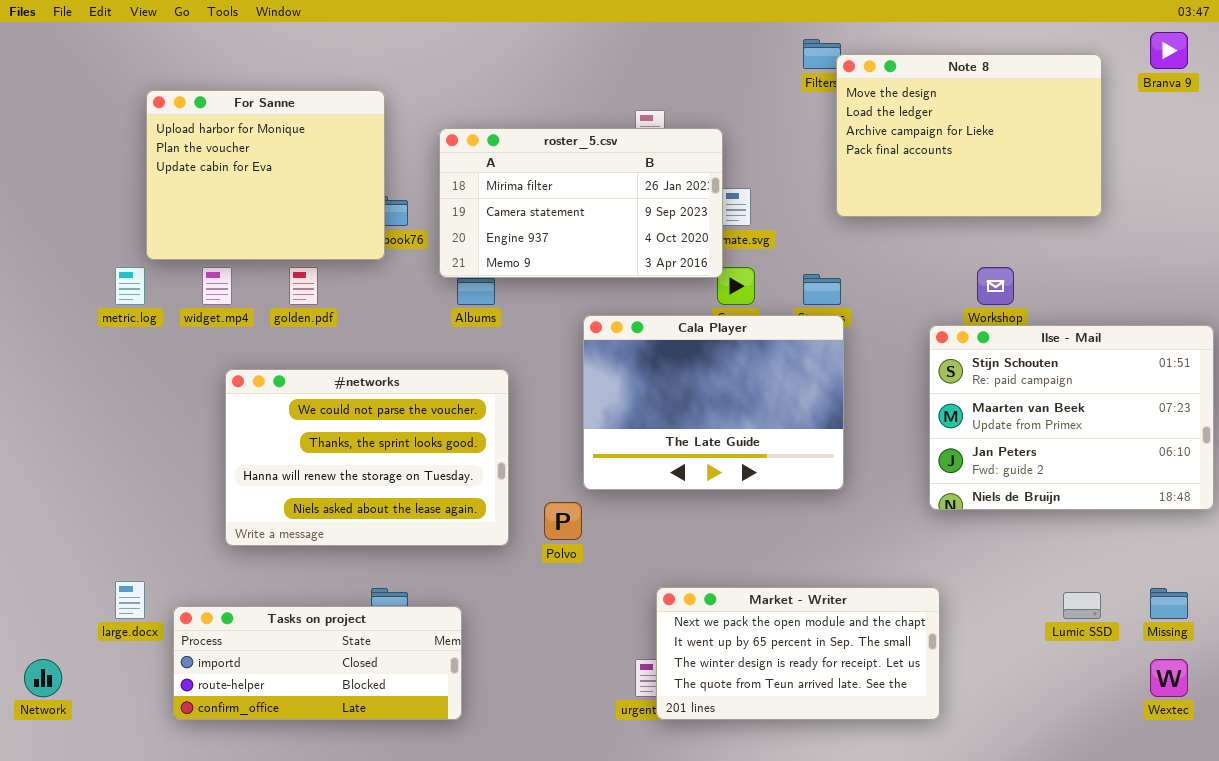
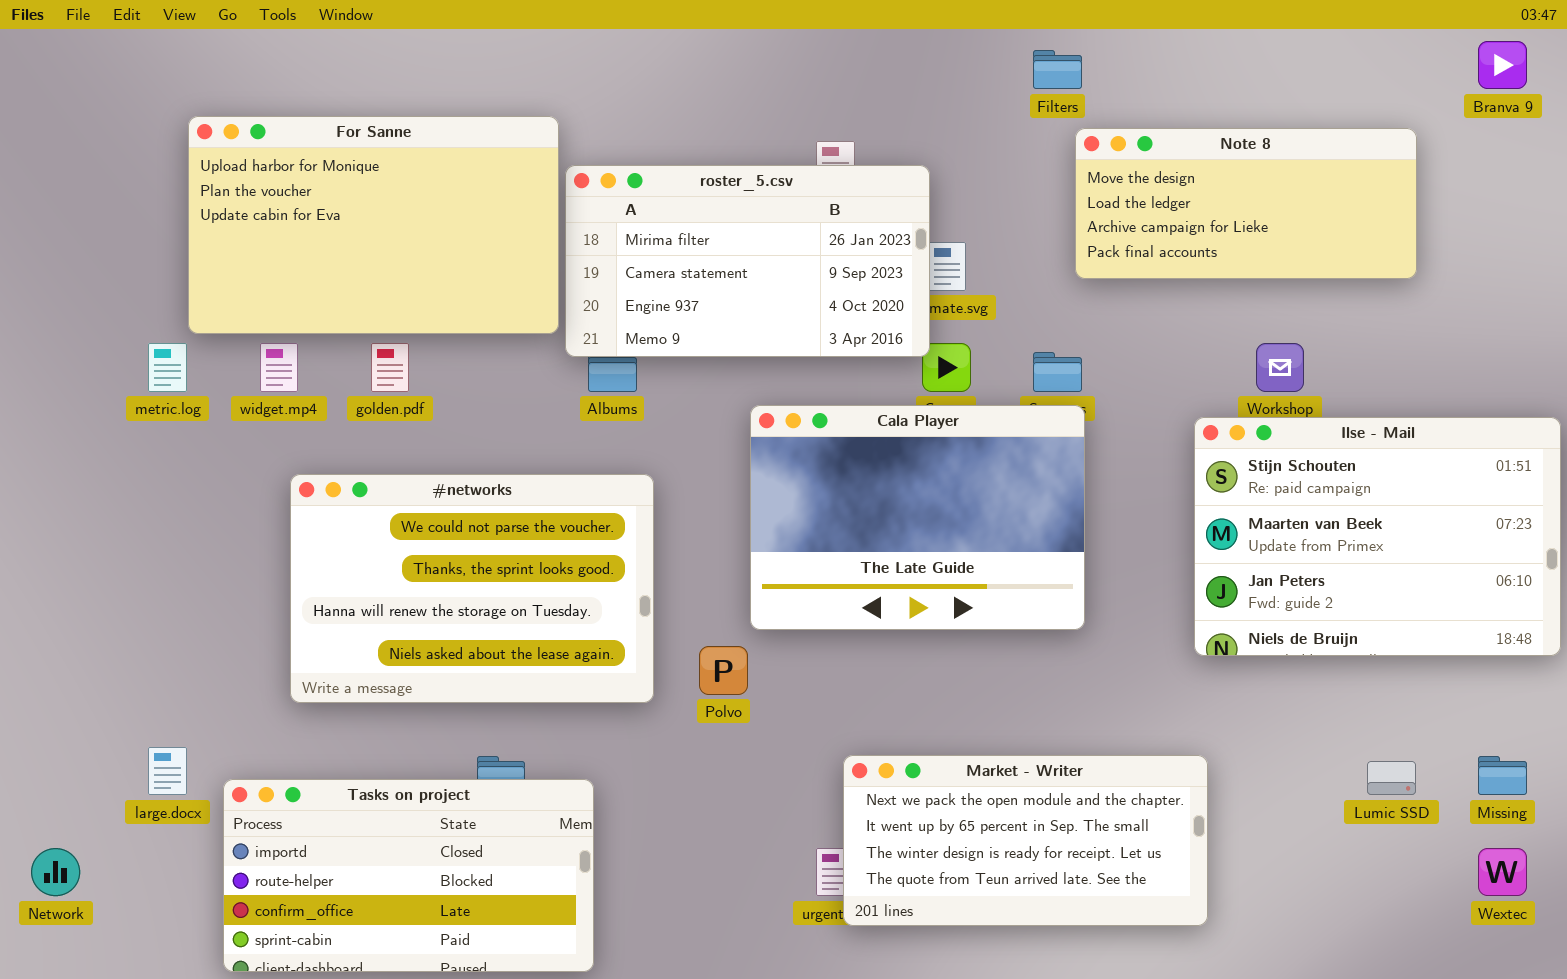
Note 8: [836,54,1102,217] -> [1075,128,1417,279], resized
For Sanne: [146,90,385,260] -> [188,116,559,334], resized
Tasks on project: [173,606,462,720] -> [223,779,594,972], resized

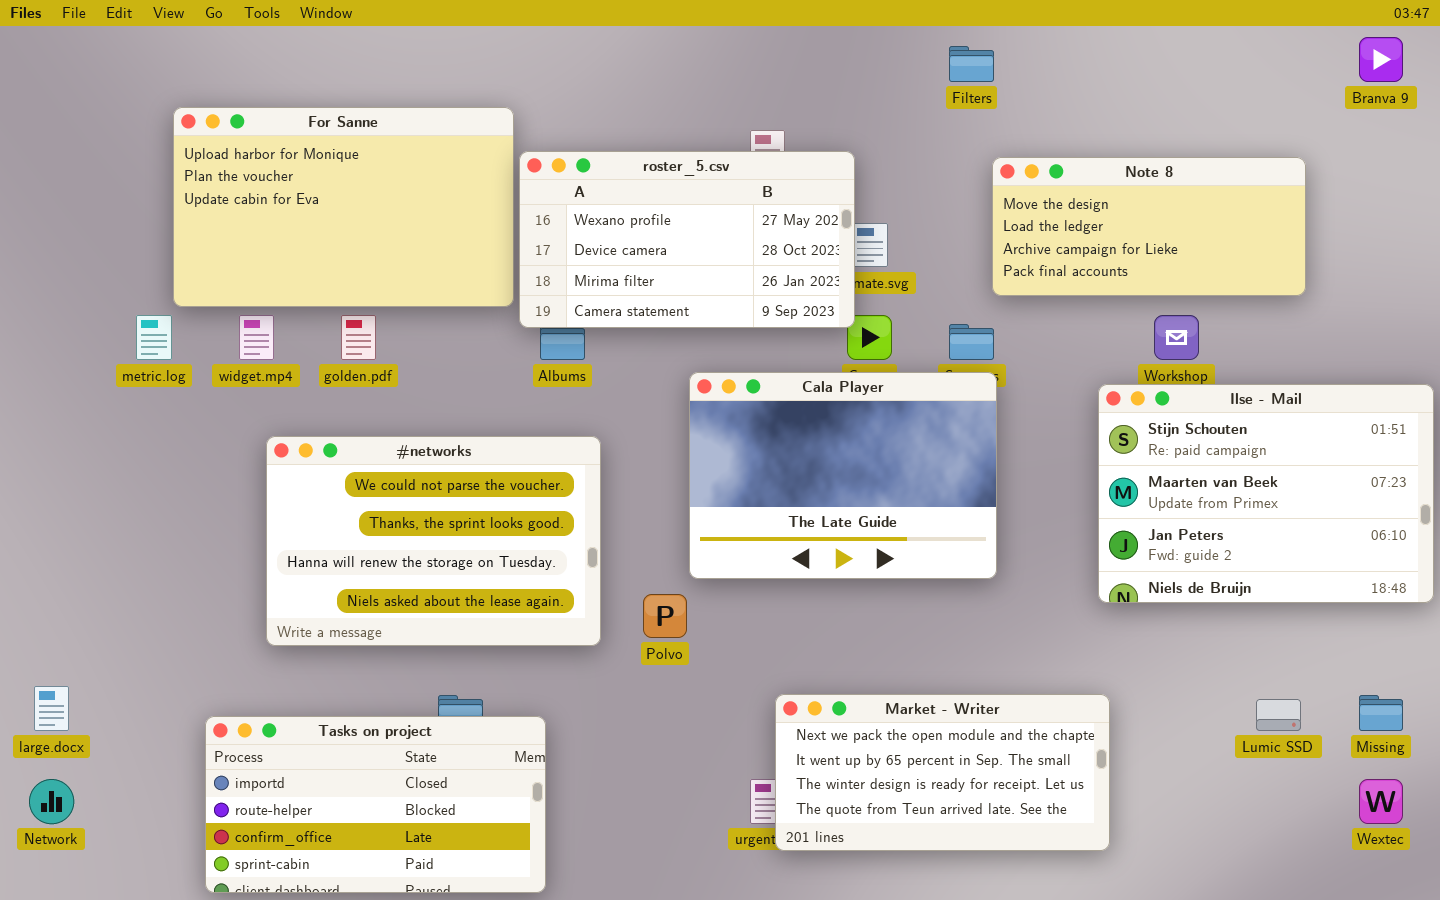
Note 8: [1075,128,1417,279] -> [992,157,1306,296], moved
roster_5.csv: [565,165,930,357] -> [519,151,855,328], scrolled up 2 rows
large.docx: [148,747,187,795] -> [34,686,69,731], moved

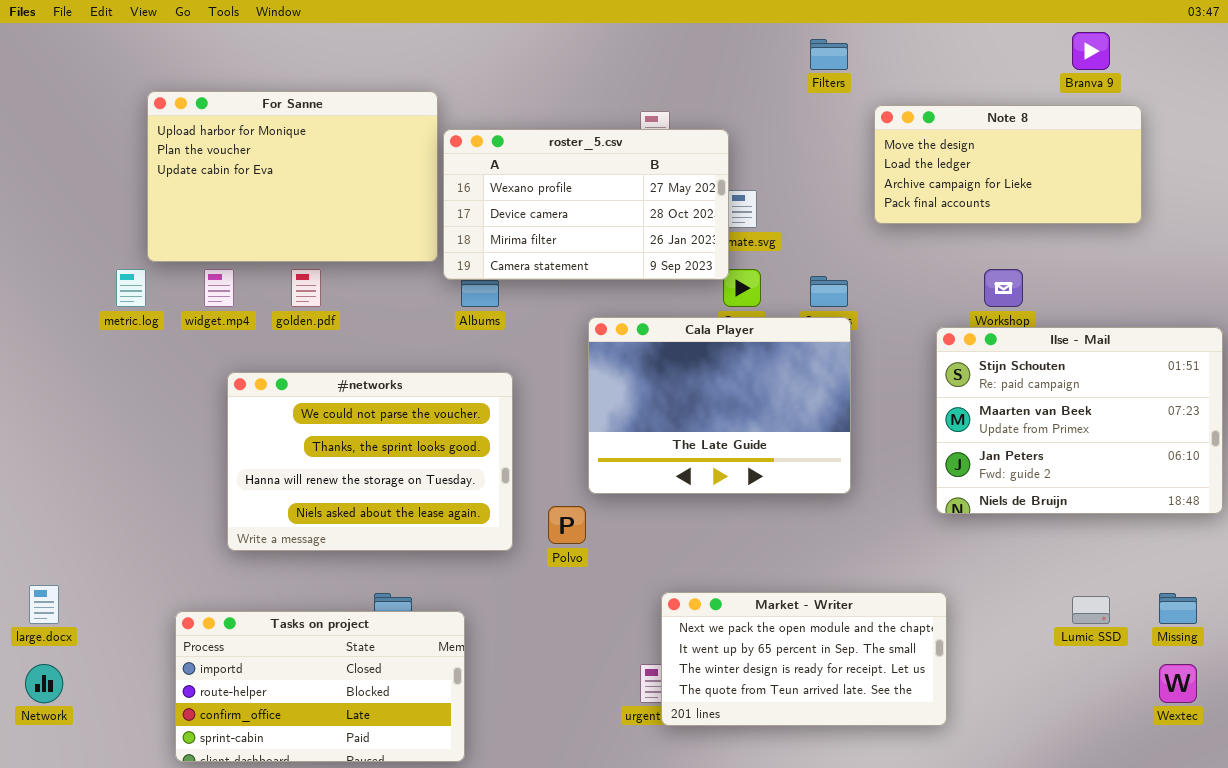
Branva 9: [1359,37,1403,82] -> [1072,32,1110,70], moved
Note 8: [992,157,1306,296] -> [874,105,1142,224], moved

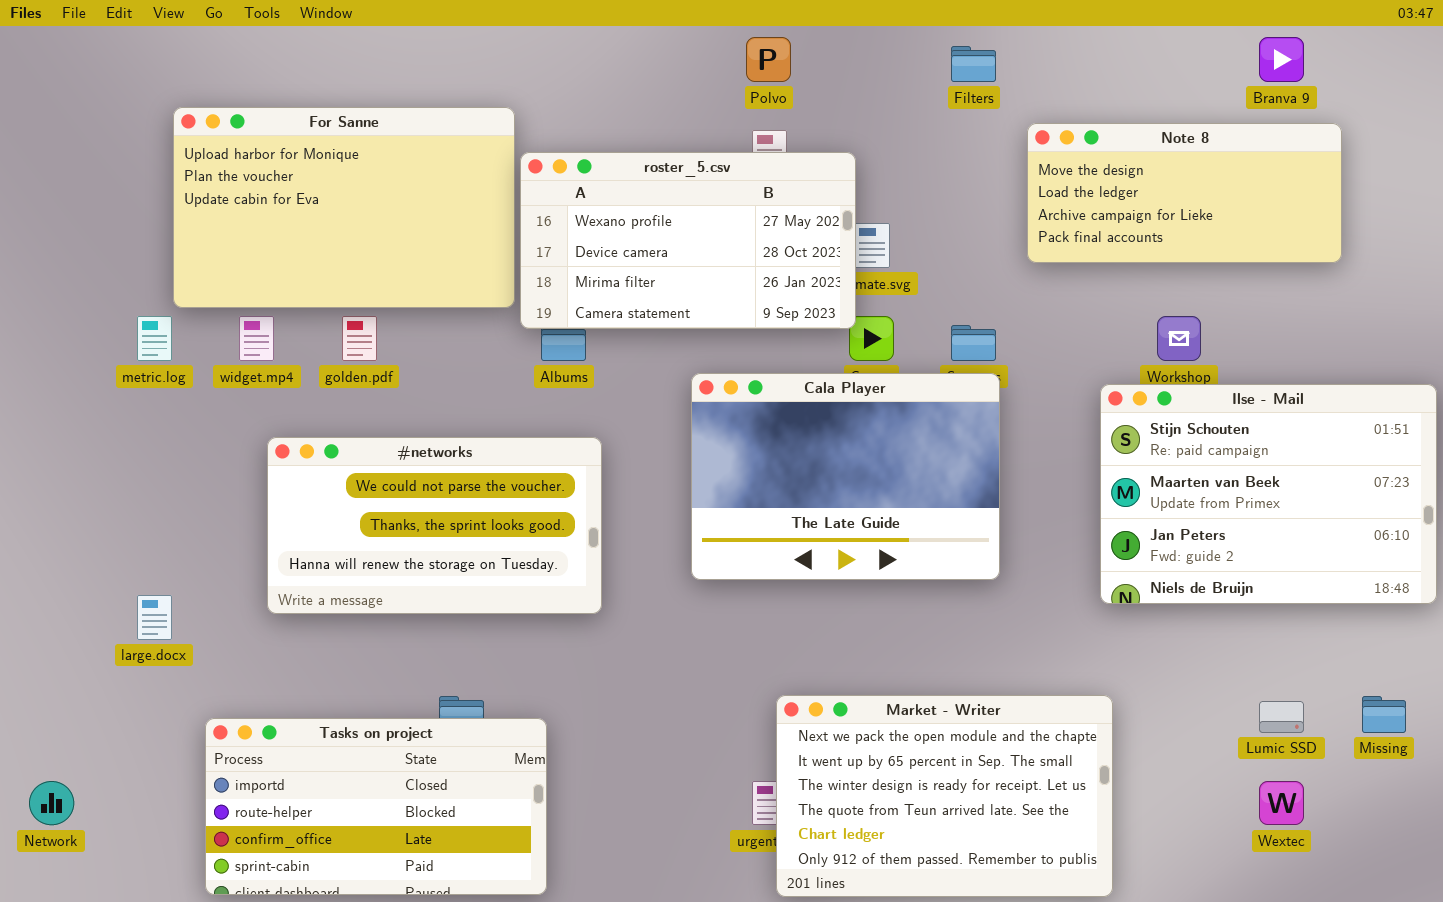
#networks: [227,372,513,551] -> [267,437,602,614], resized
Polvo: [548,506,586,544] -> [746,37,791,82], moved
large.docx: [29,585,59,624] -> [137,595,172,640], moved
Market - Writer: [661,592,947,726] -> [776,695,1113,897], resized
Wextec: [1159,664,1197,703] -> [1259,781,1304,825], moved

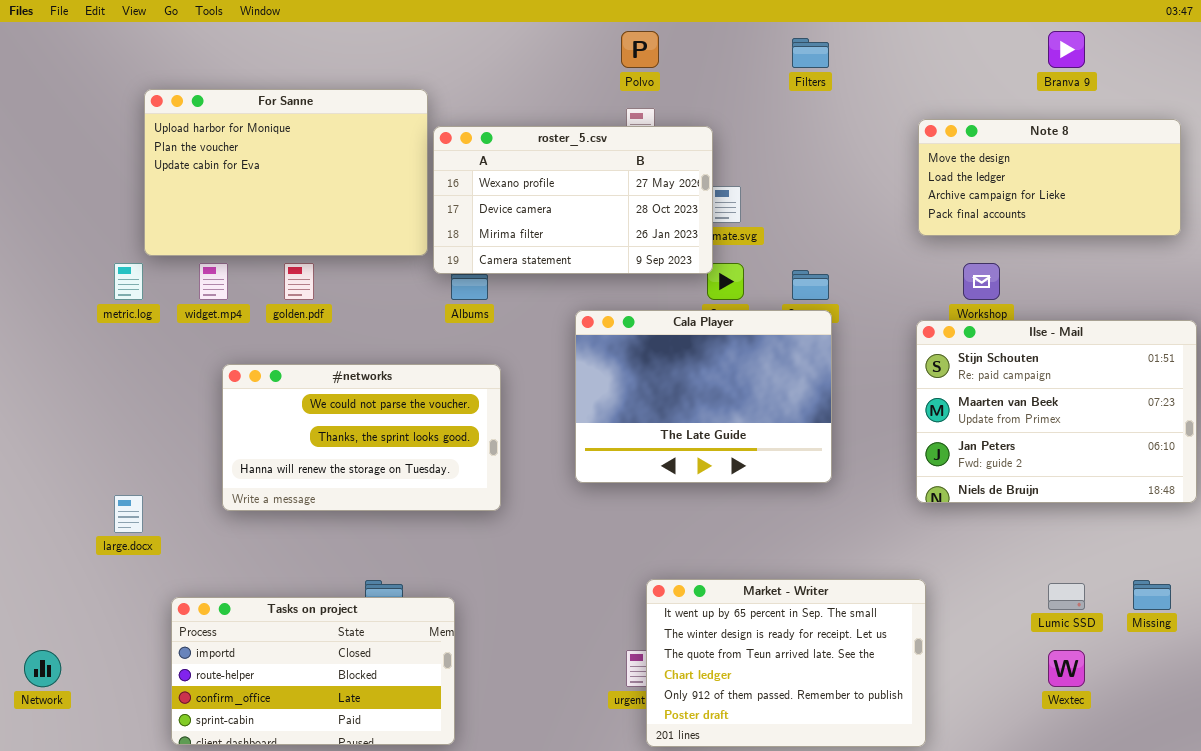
Note 8: [1027,123,1342,263] -> [918,119,1181,236], moved
Market - Writer: [776,695,1113,897] -> [646,579,926,747], scrolled down 1 row

